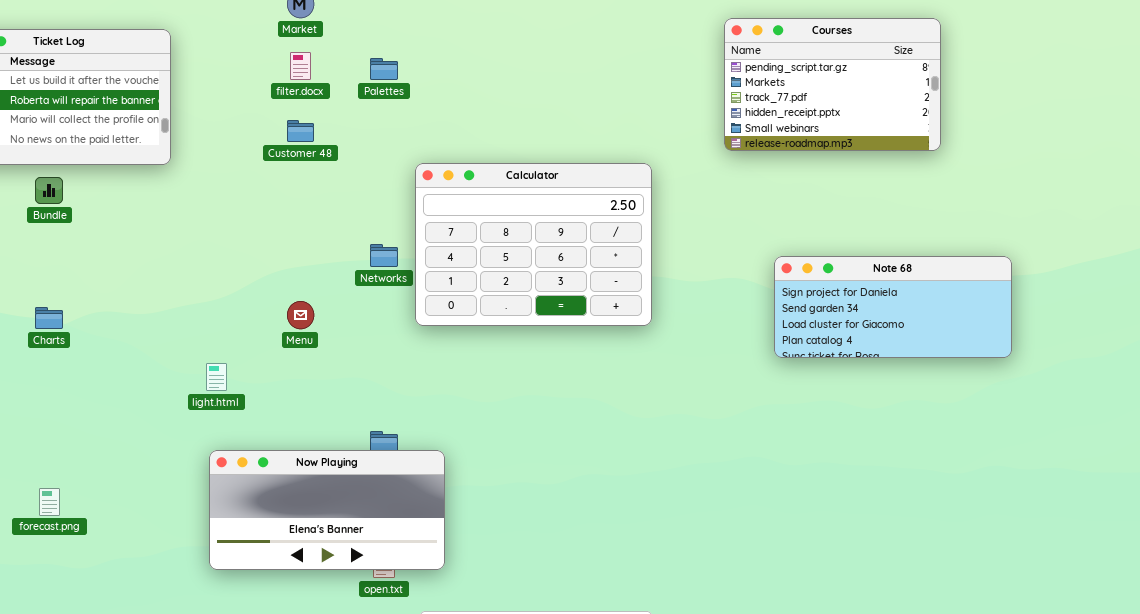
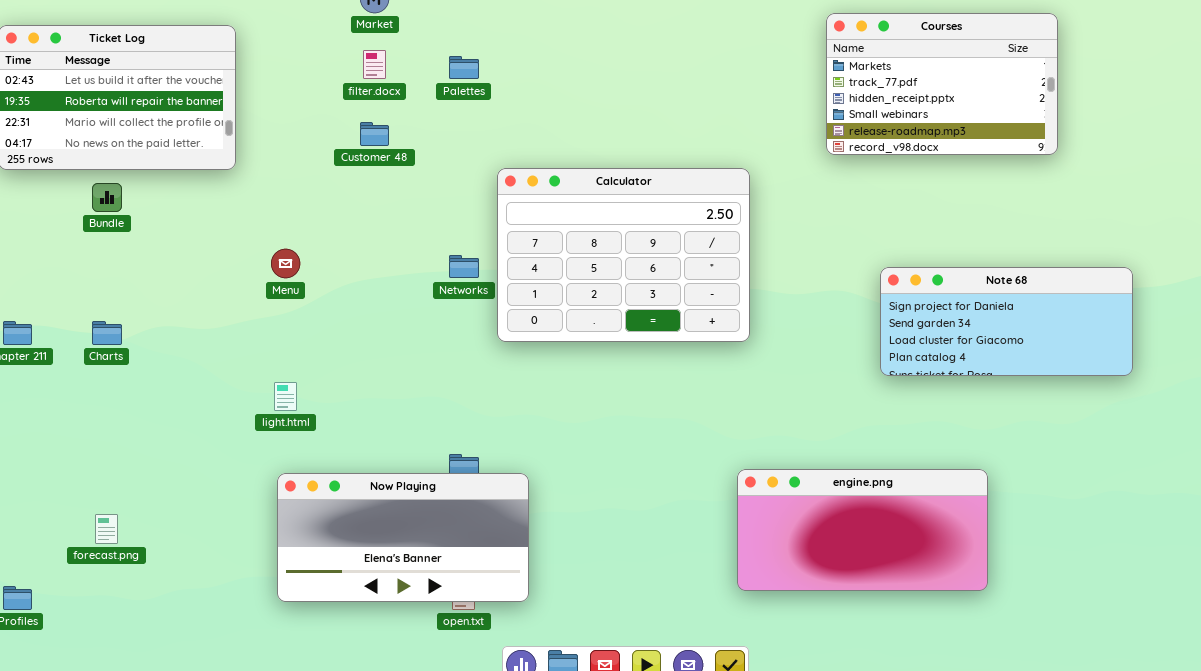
Courses: [724,18,941,151] -> [826,13,1058,155], scrolled down 1 row
Menu: [287,301,314,329] -> [271,249,300,278], moved
engine.png: none -> [737,469,988,591], opened

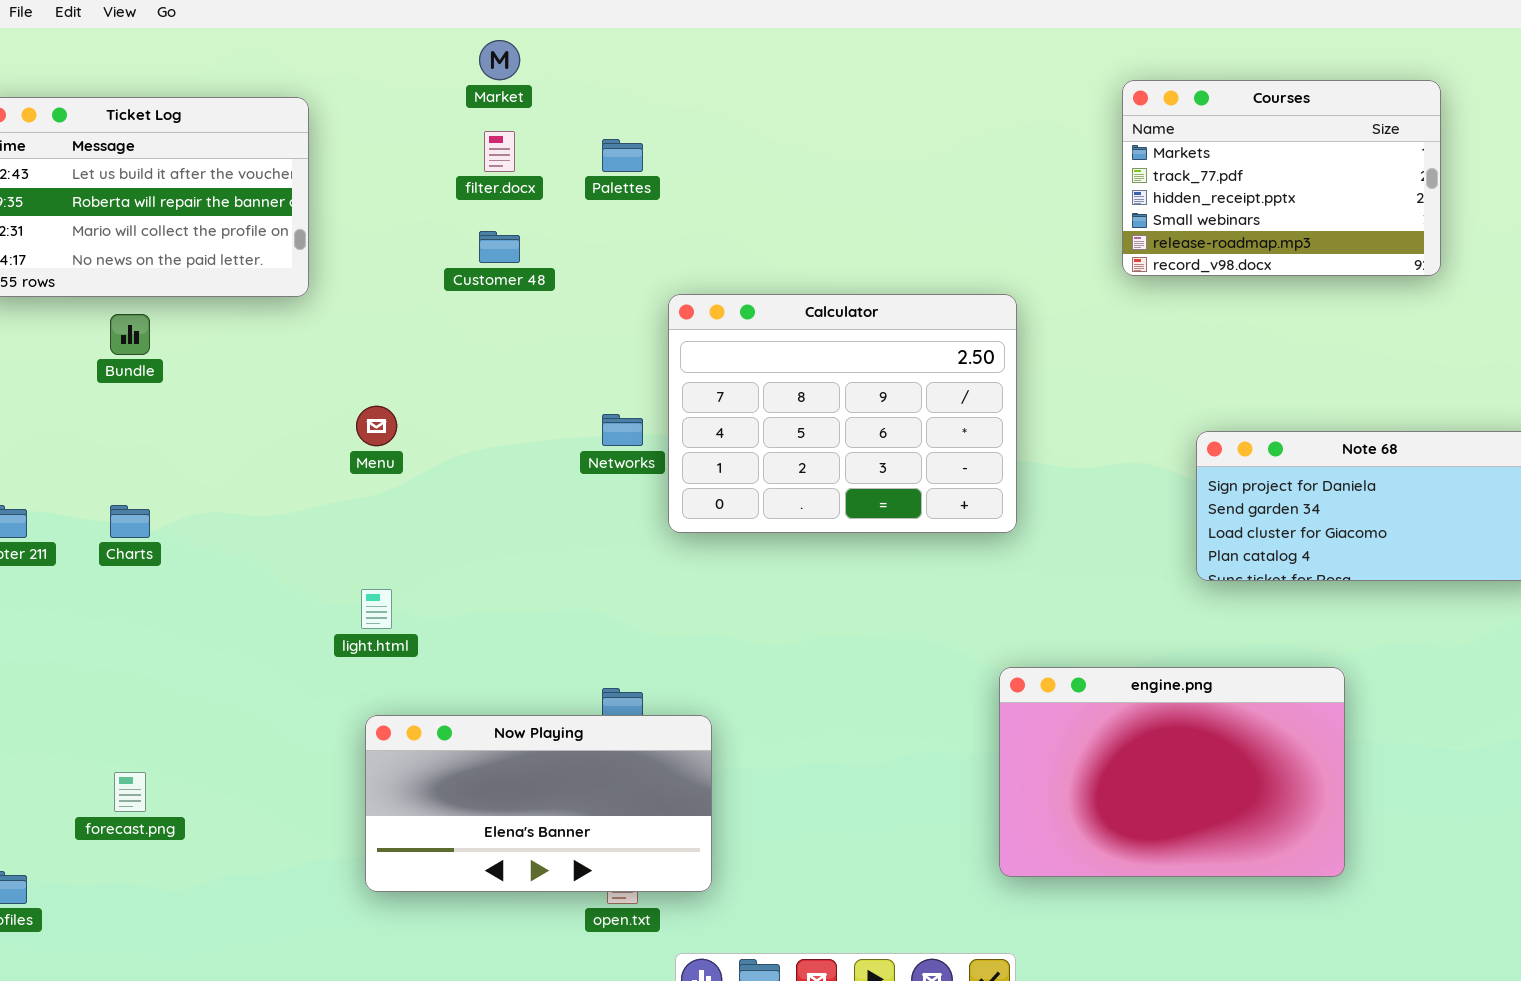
engine.png: [737,469,988,591] -> [999,667,1345,877], resized

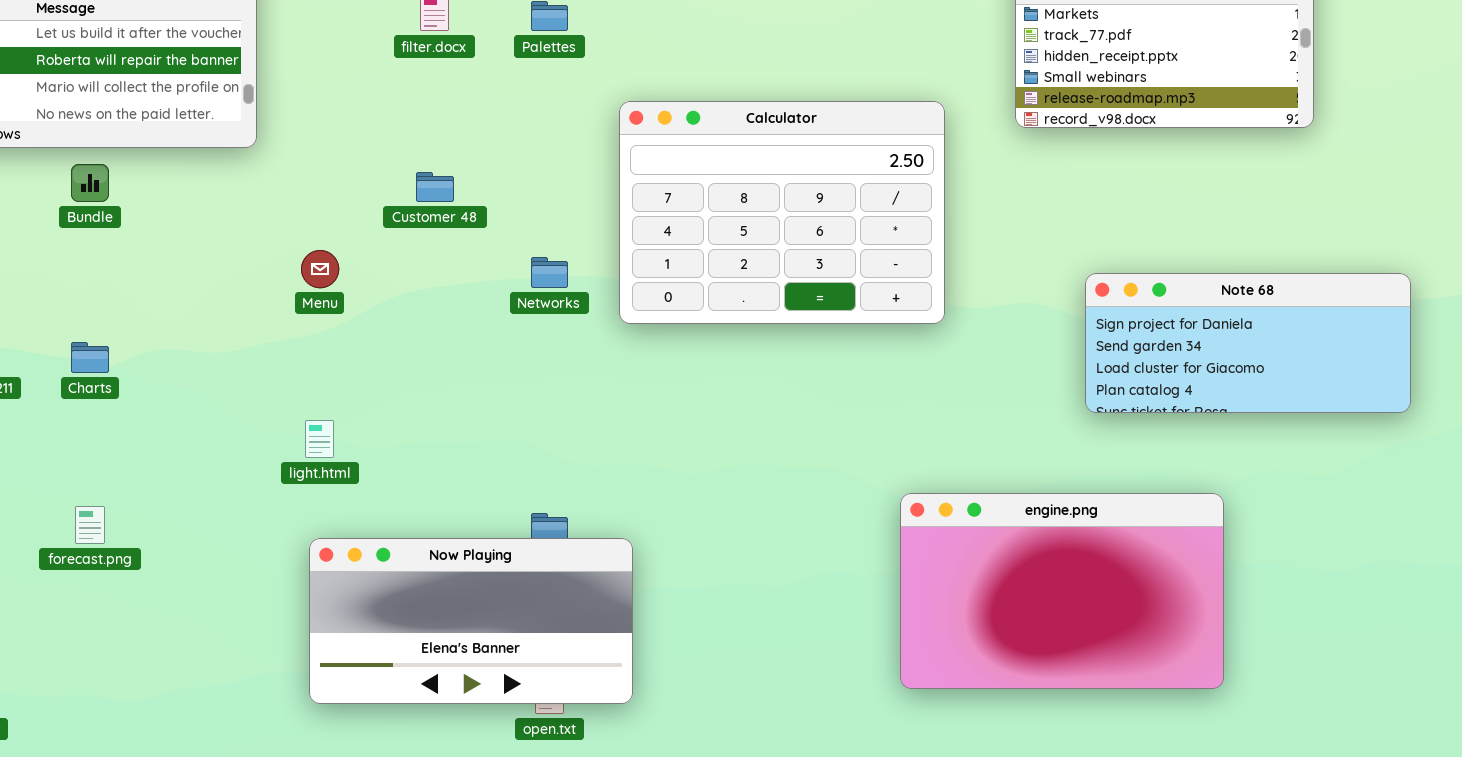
Customer 48: [479,231,520,263] -> [416,172,454,202], moved
Calculator: [668,294,1017,533] -> [619,101,945,324], moved
forecast.png: [114,772,146,812] -> [75,506,105,544], moved

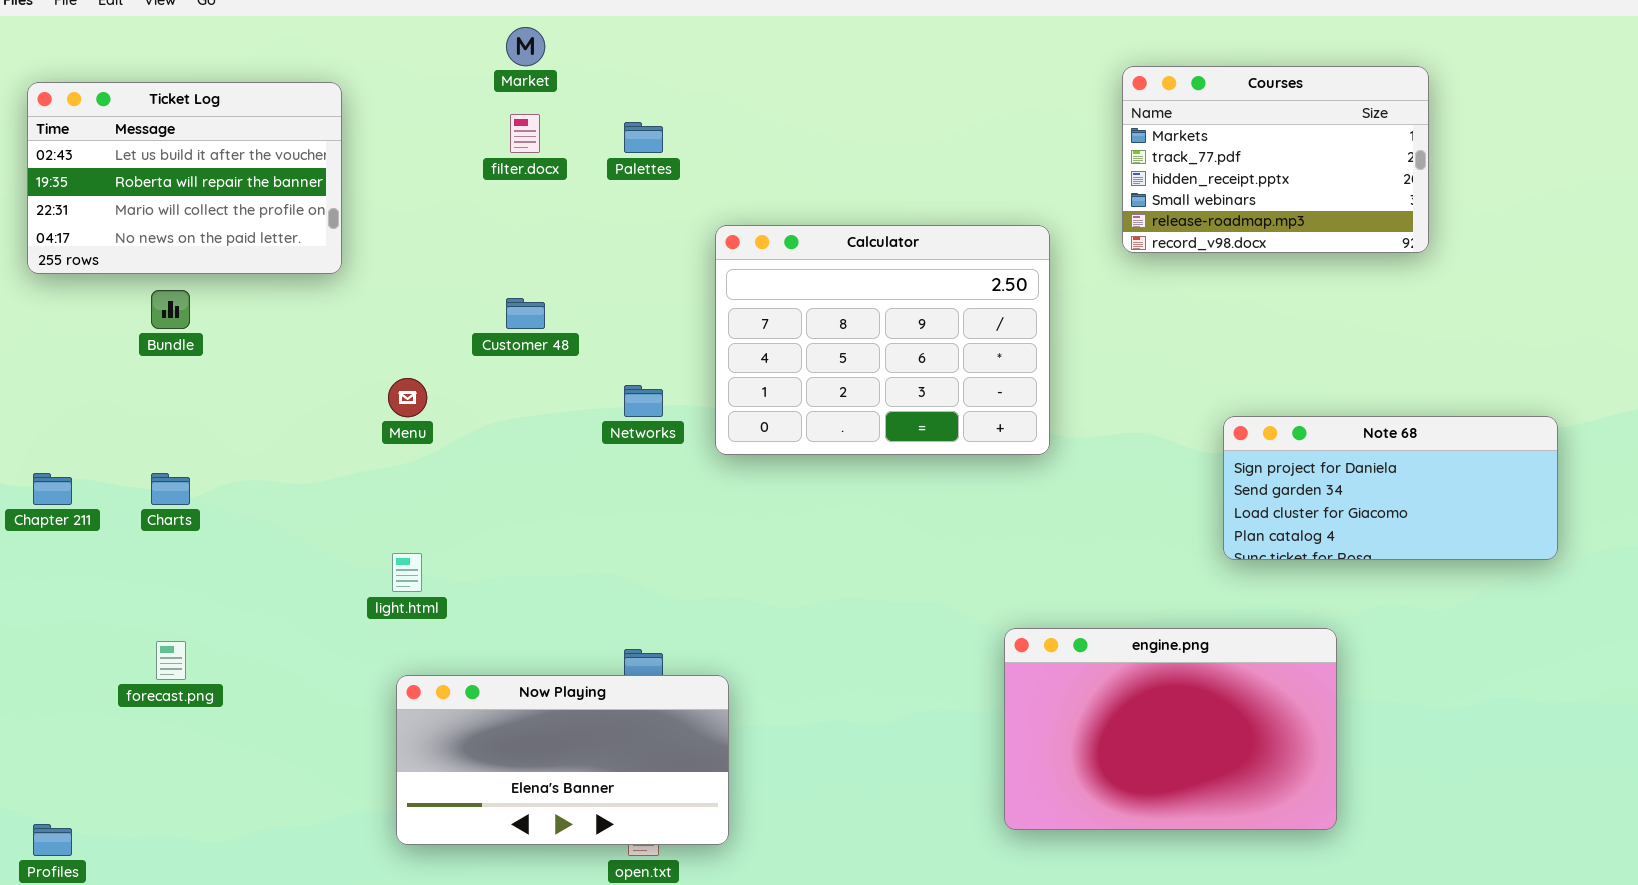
Note 68: [1085,273,1411,413] -> [1223,416,1558,560], moved

